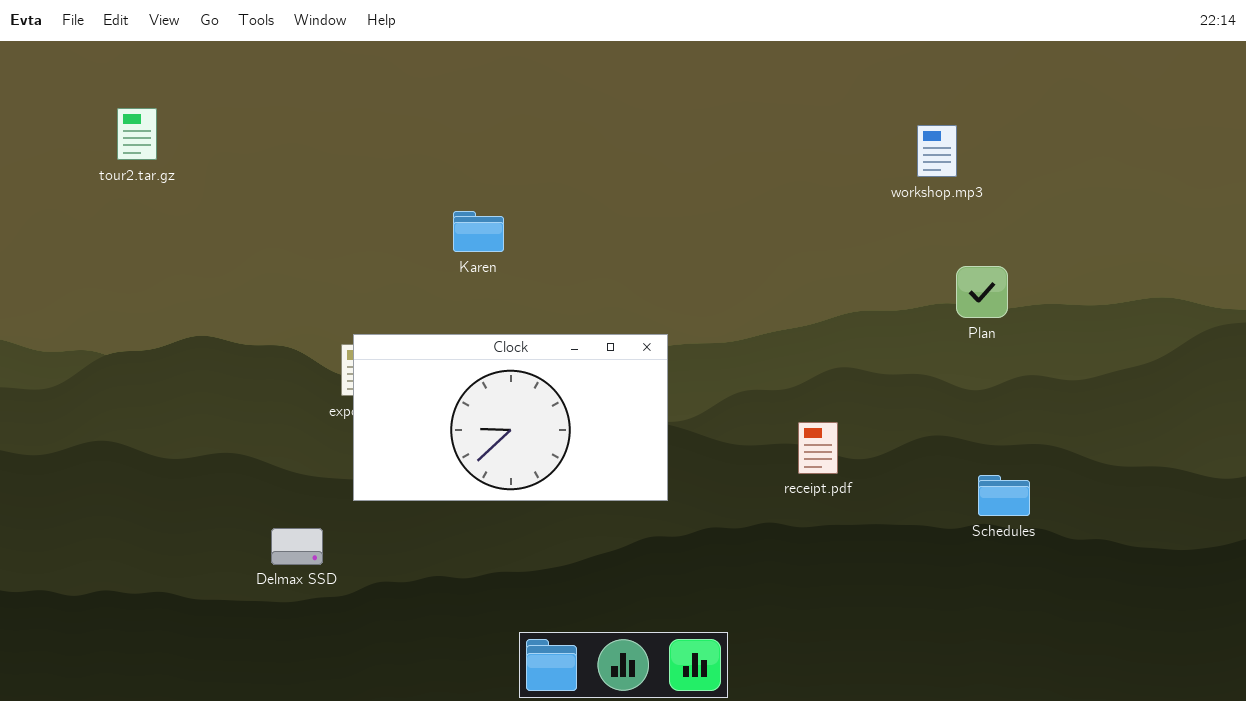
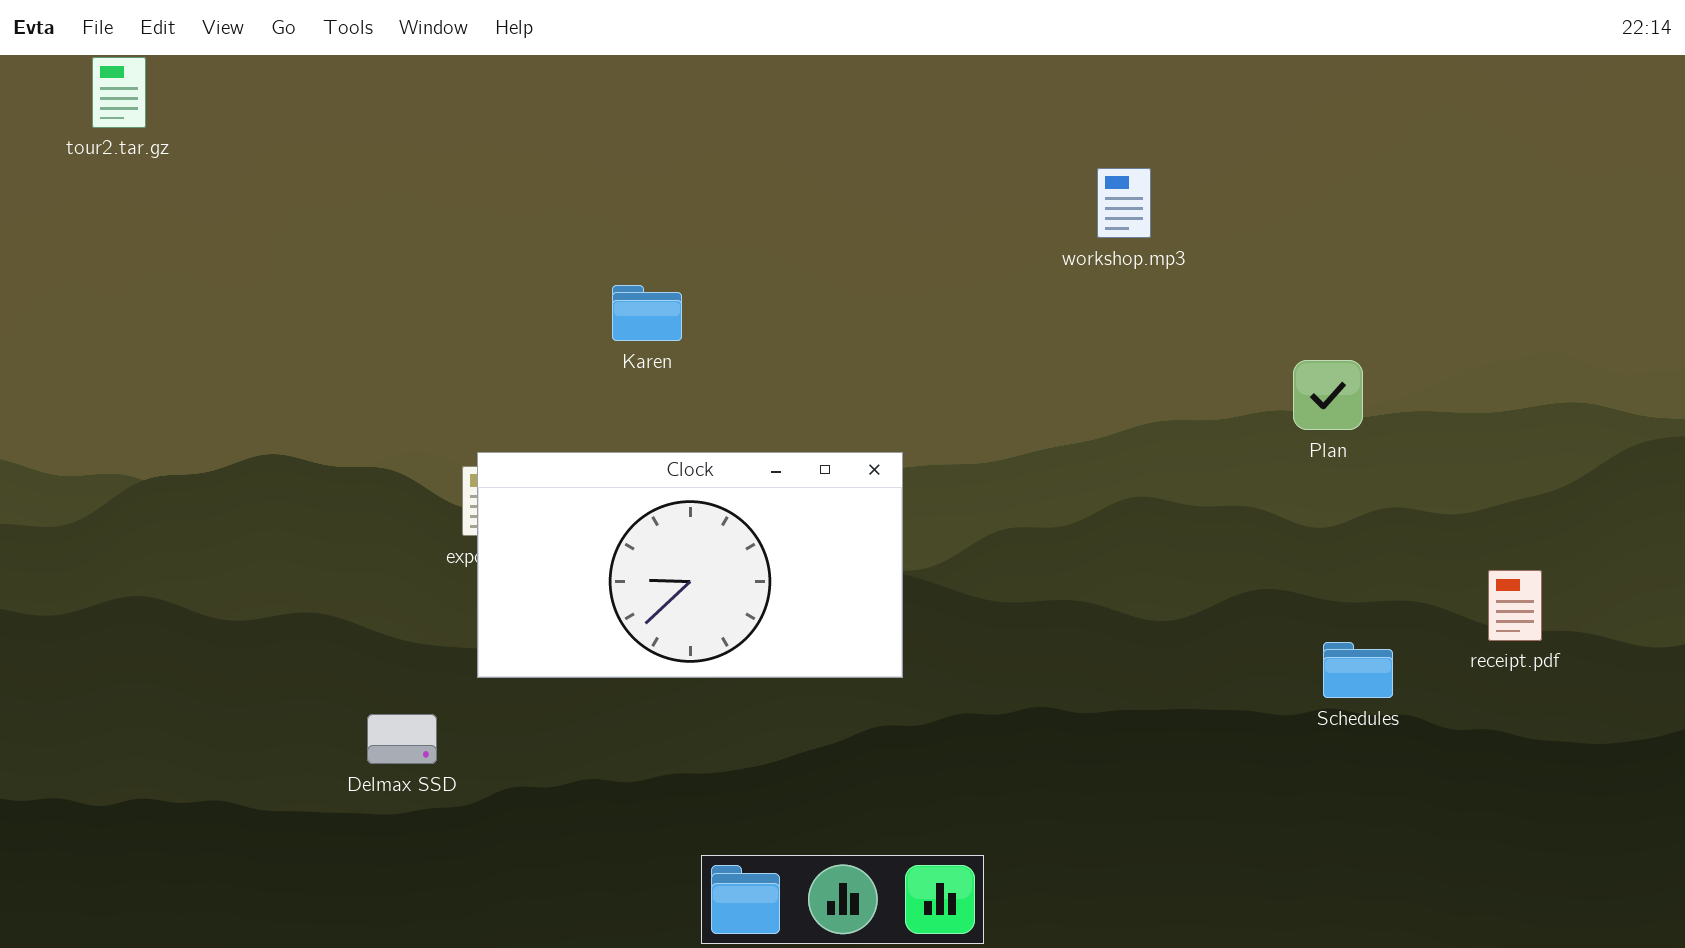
tour2.tar.gz: [117,108,157,160] -> [92,57,146,128], moved
workshop.mp3: [917,125,957,177] -> [1097,168,1151,238], moved
receipt.pdf: [798,422,838,474] -> [1488,570,1542,641], moved

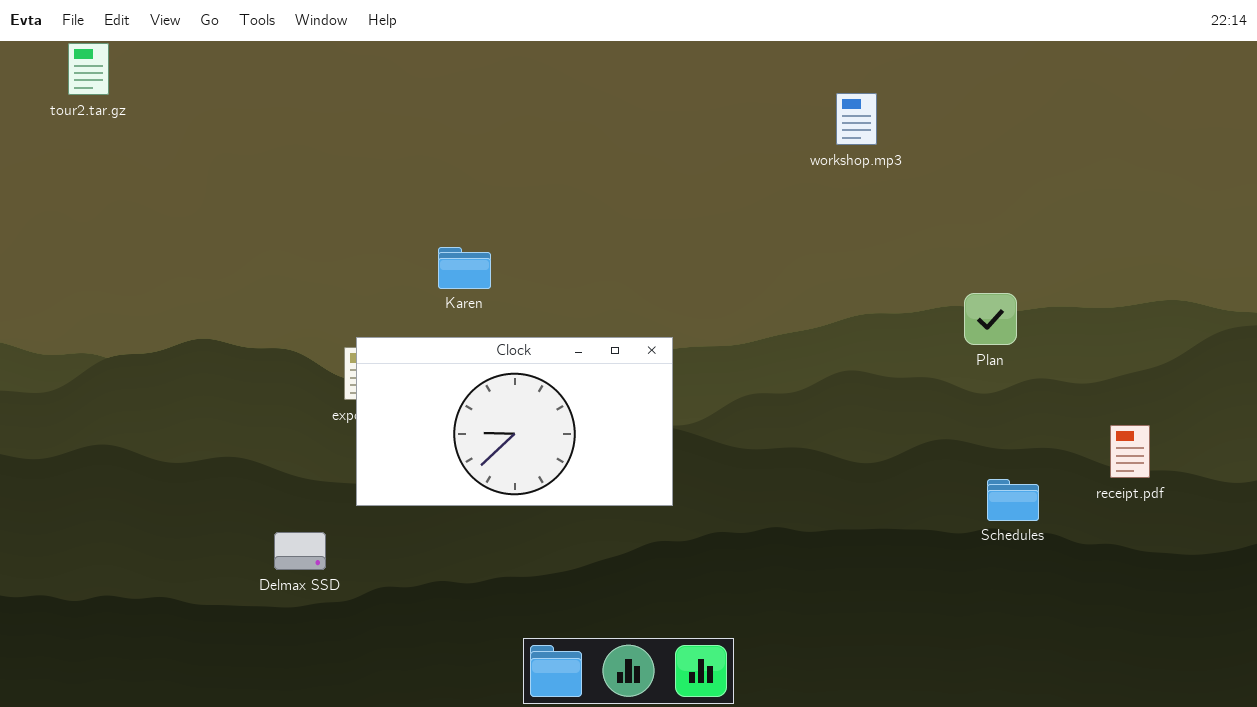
workshop.mp3: [1097,168,1151,238] -> [836,93,877,145], moved
Karen: [612,285,682,341] -> [438,247,491,289], moved
Plan: [1293,360,1363,430] -> [964,293,1017,345], moved

